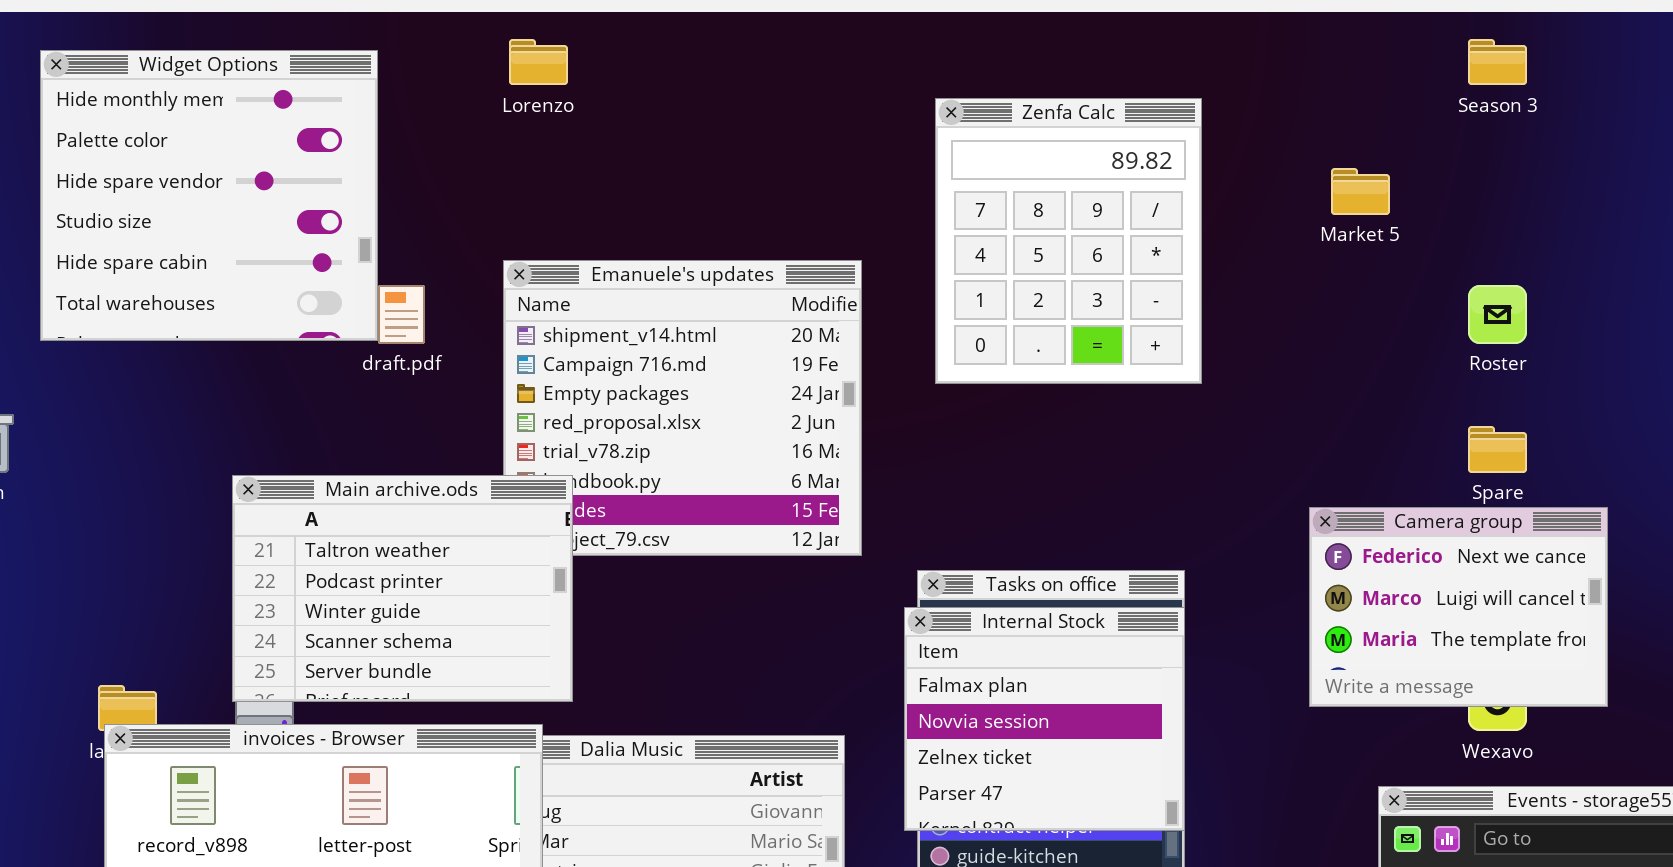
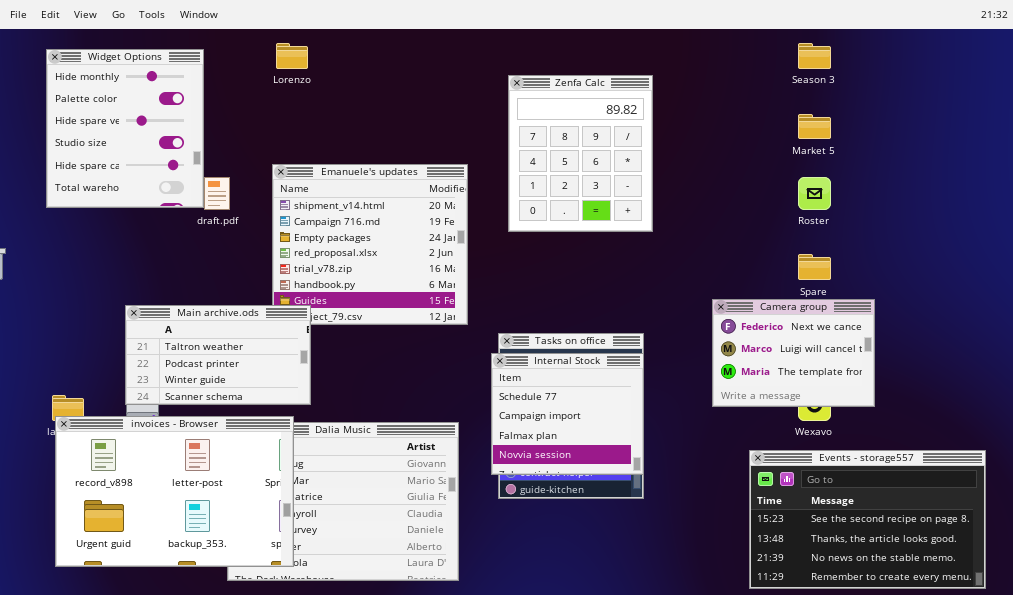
Widget Options: [40,50,378,341] -> [46,49,204,208], resized
Market 5: [1331,168,1390,215] -> [798,114,831,139], moved
Main archive.ods: [232,475,573,702] -> [125,305,311,405], resized
Internal Stock: [904,607,1185,831] -> [491,353,644,475], scrolled up 2 rows

